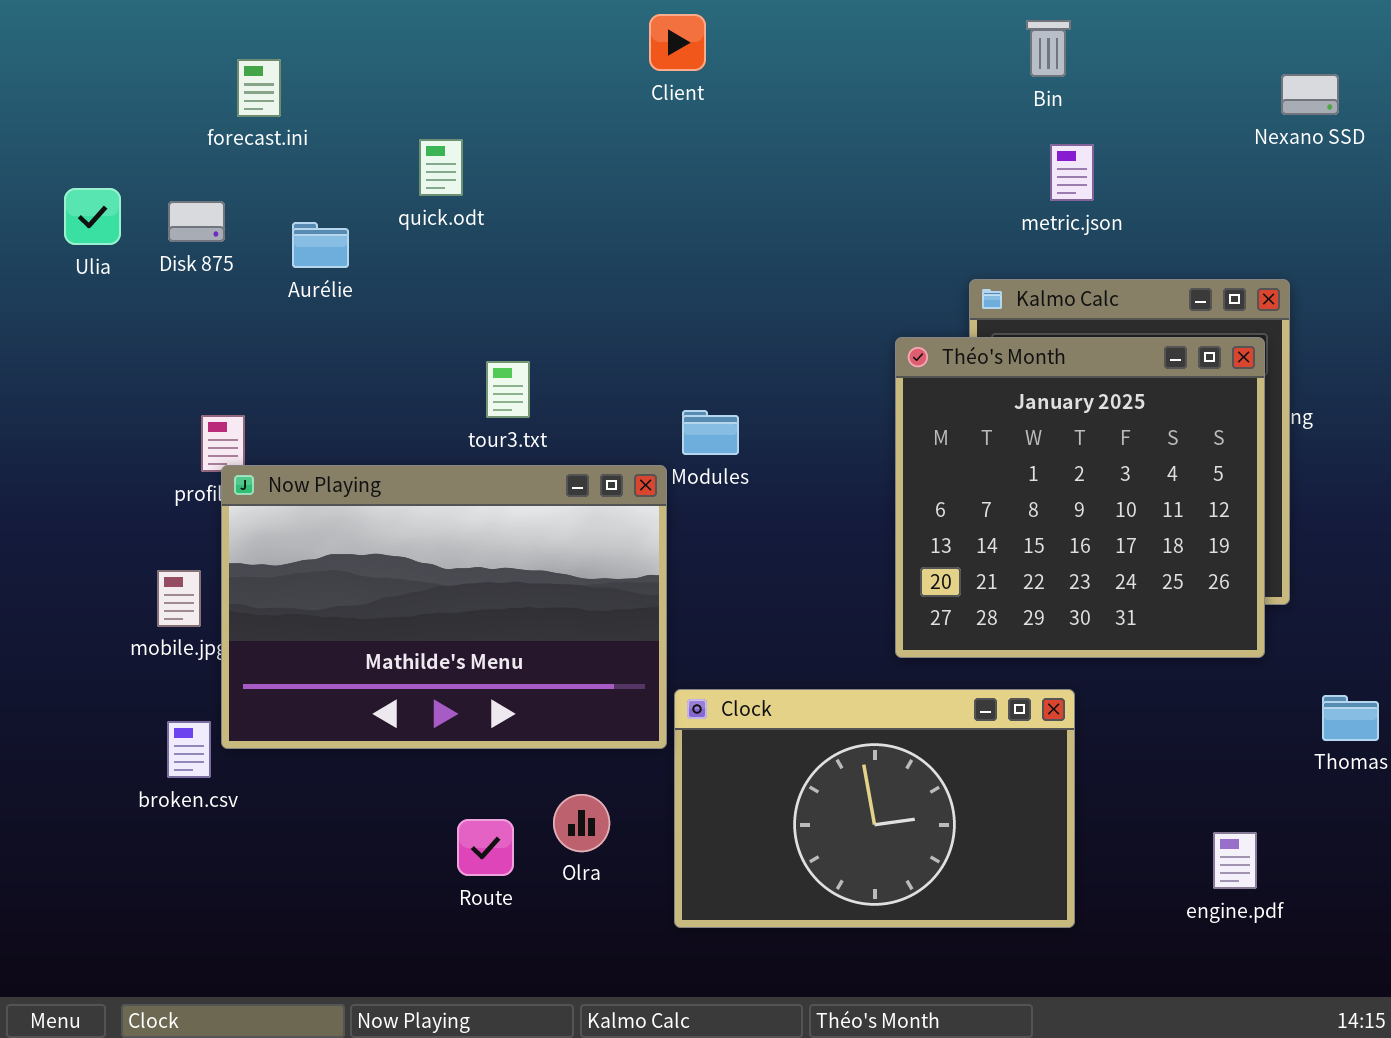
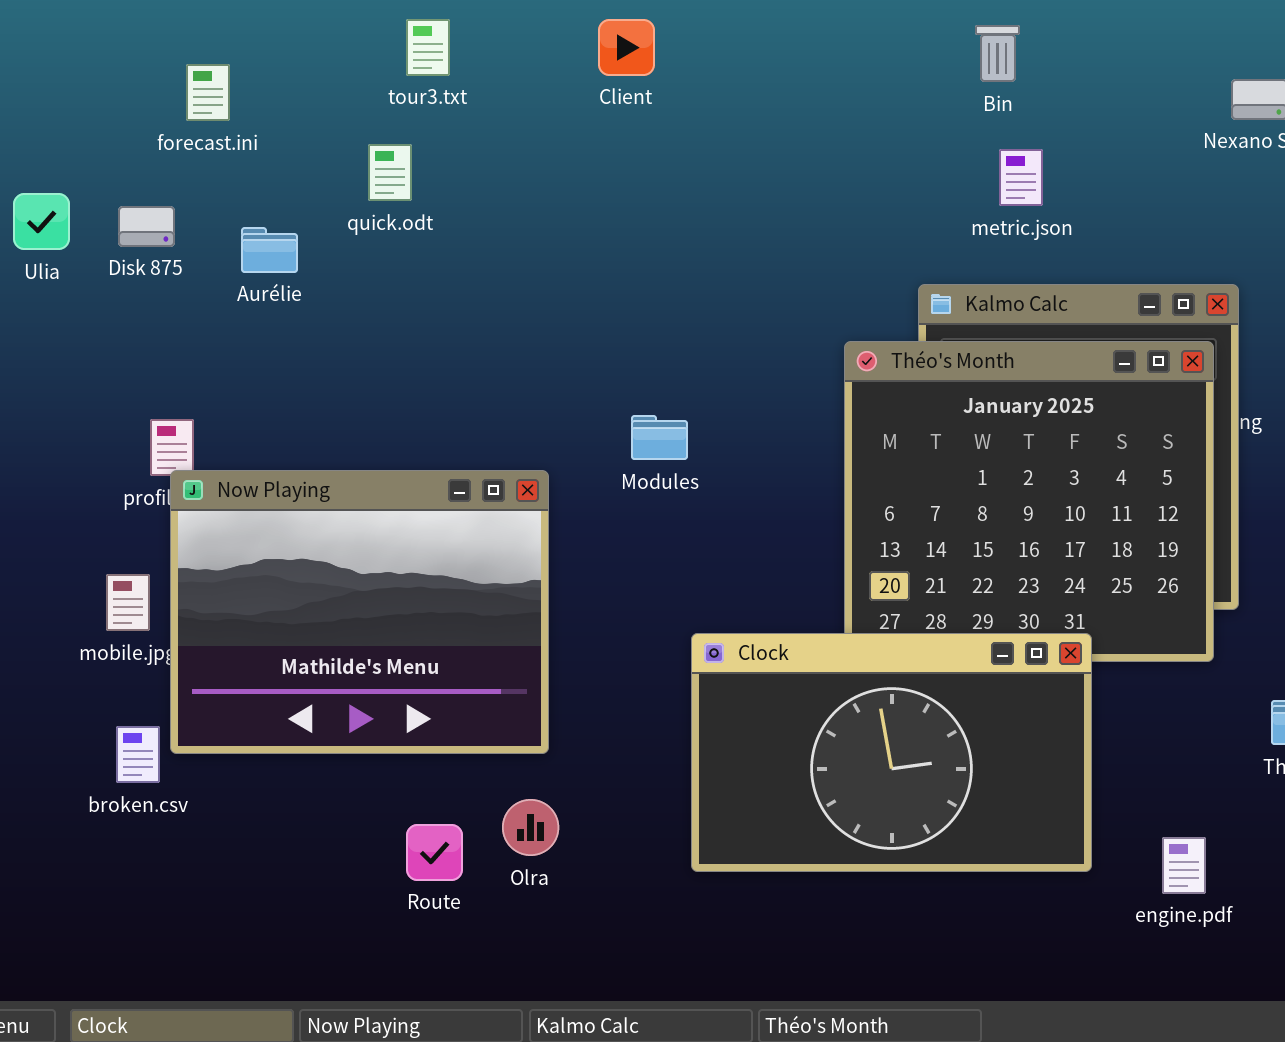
tour3.txt: [486,361,530,418] -> [406,19,450,76], moved
Now Playing: [221,465,667,749] -> [170,470,549,754], resized
Clock: [674,689,1075,928] -> [691,633,1092,872], moved

